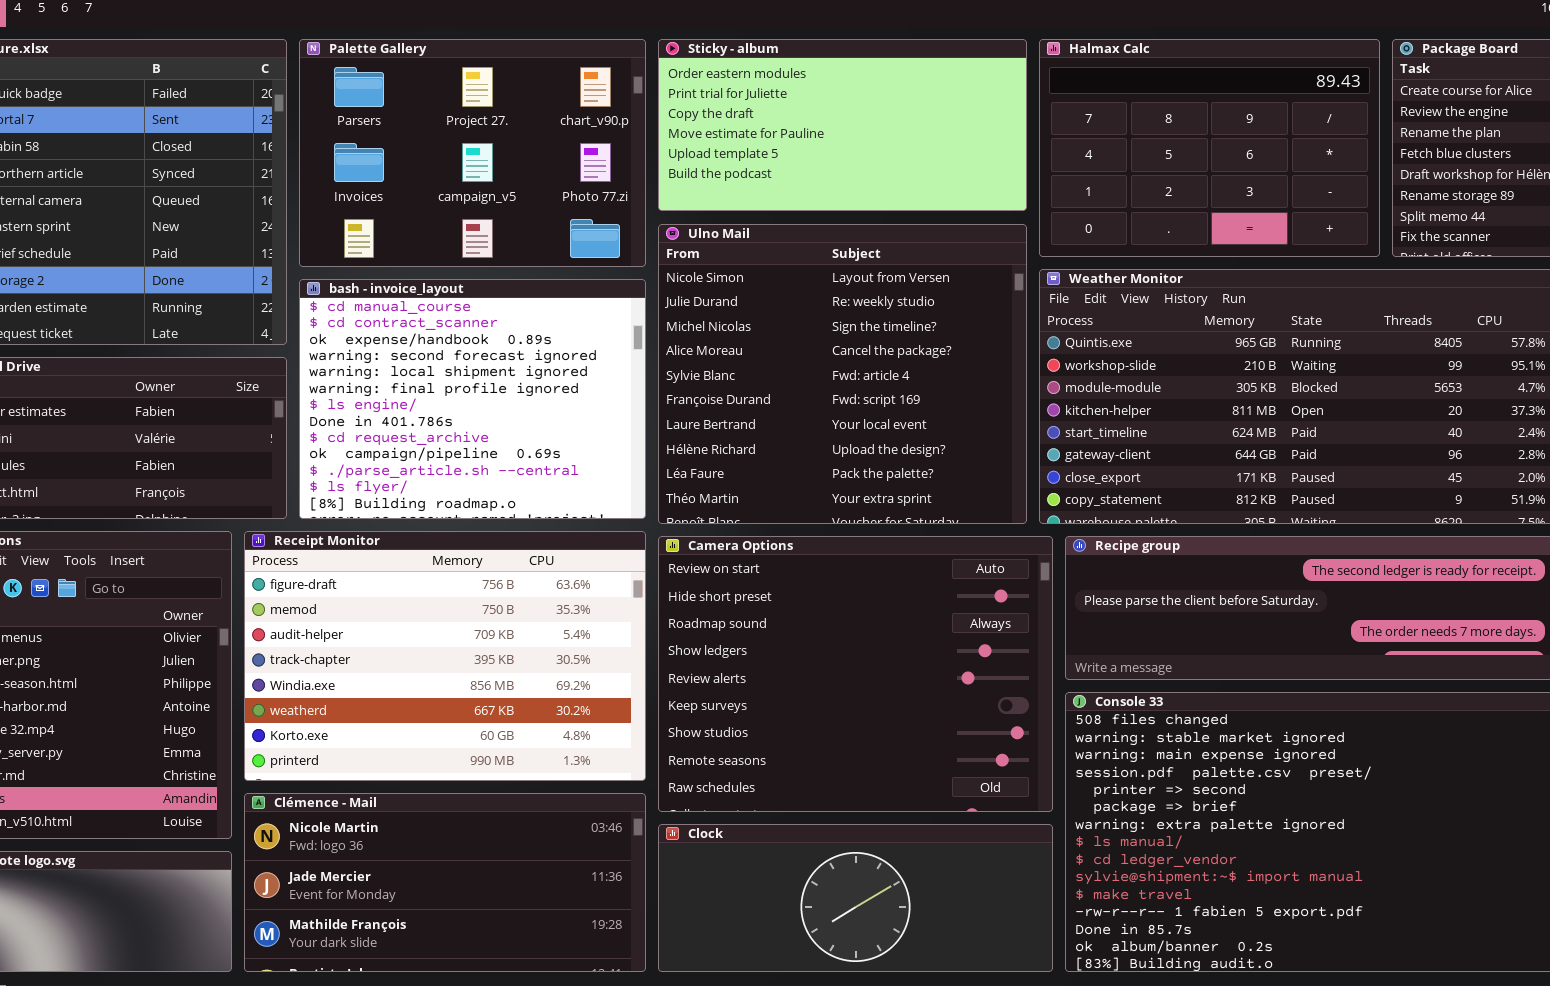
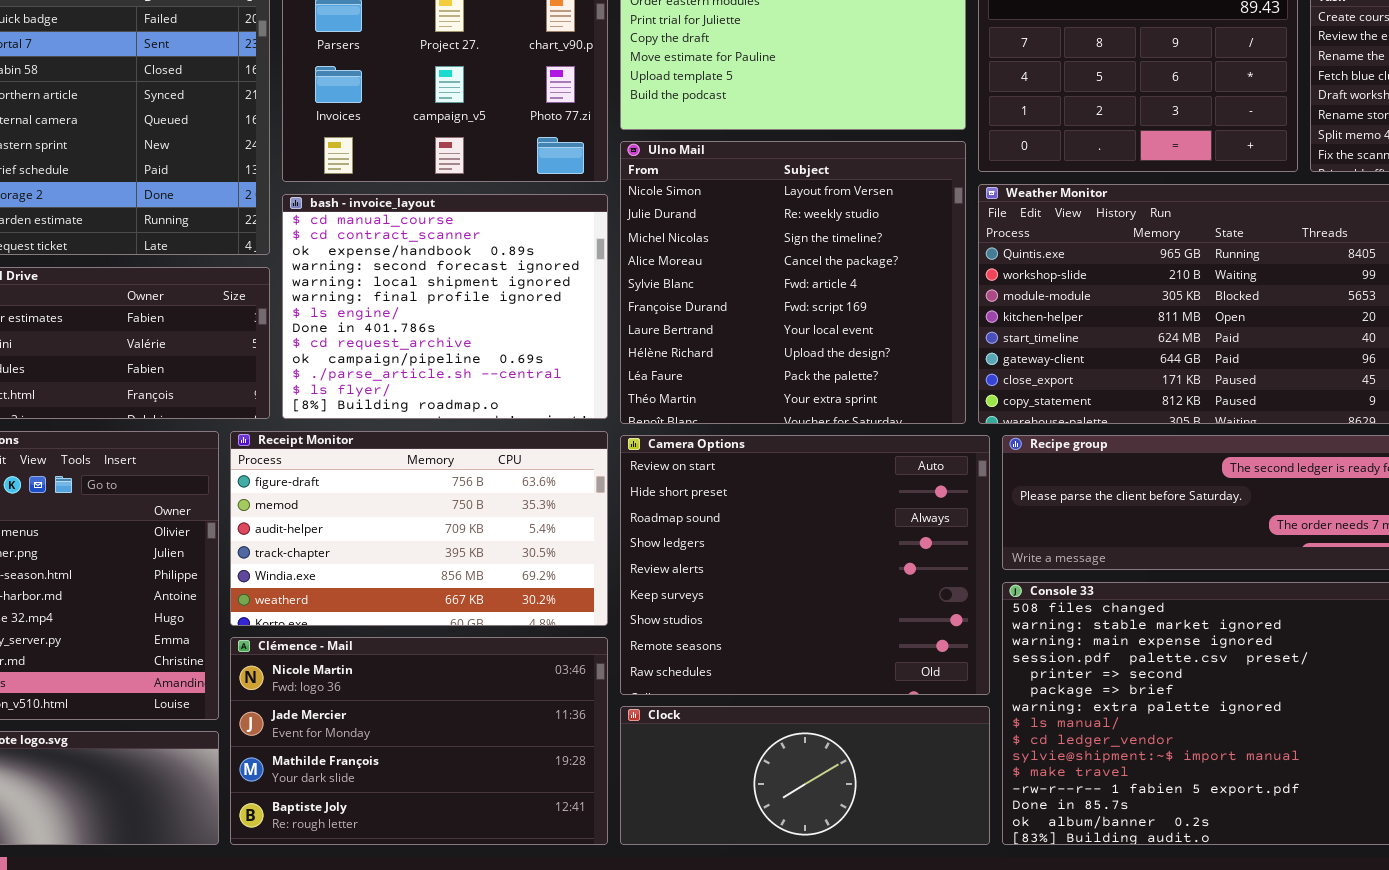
Receipt Monitor: [244,531,646,781] -> [230,431,608,626], resized
Clémence - Mail: [244,793,646,972] -> [230,637,608,845], resized

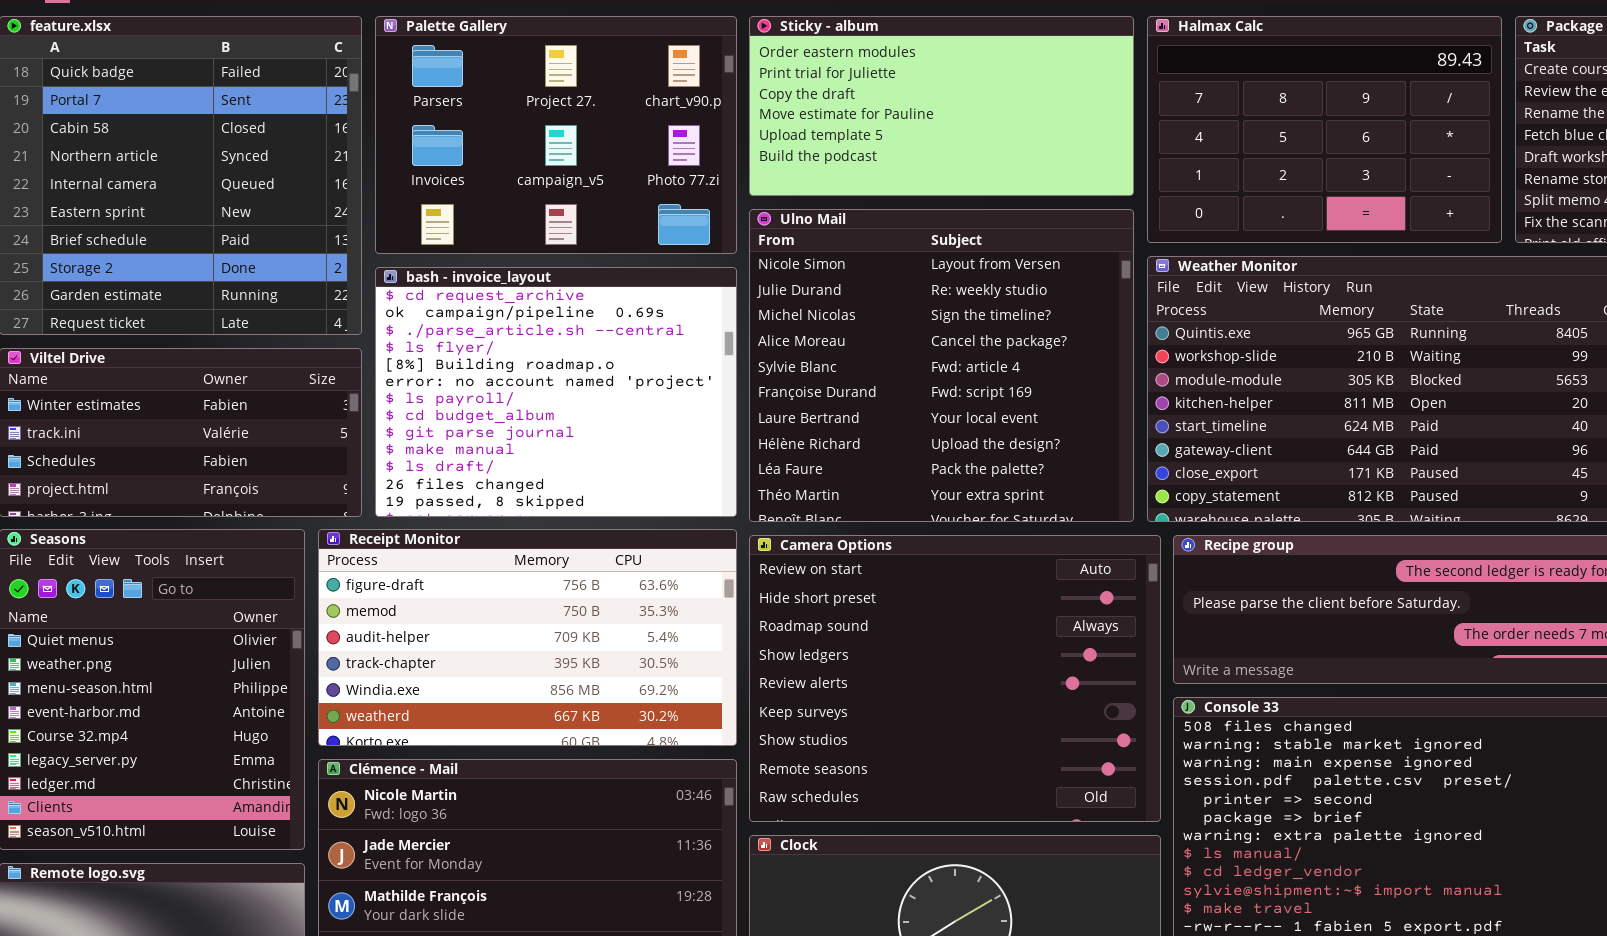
bash - invoice_layout: [282,194,608,419] -> [375,267,737,517], scrolled down 8 rows

